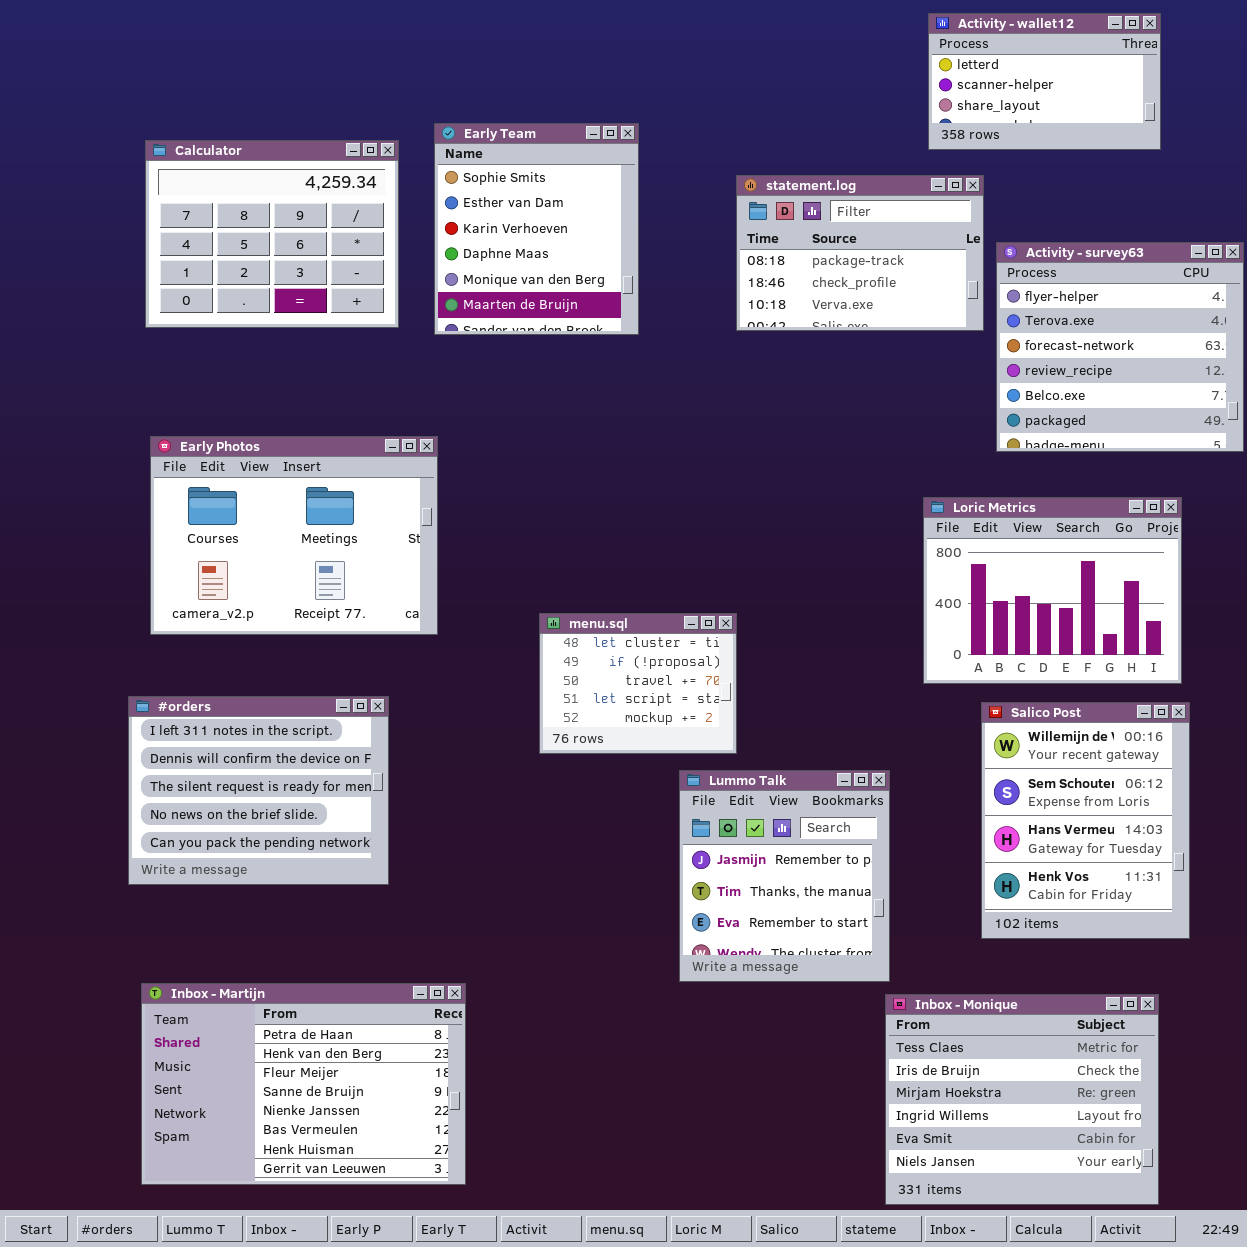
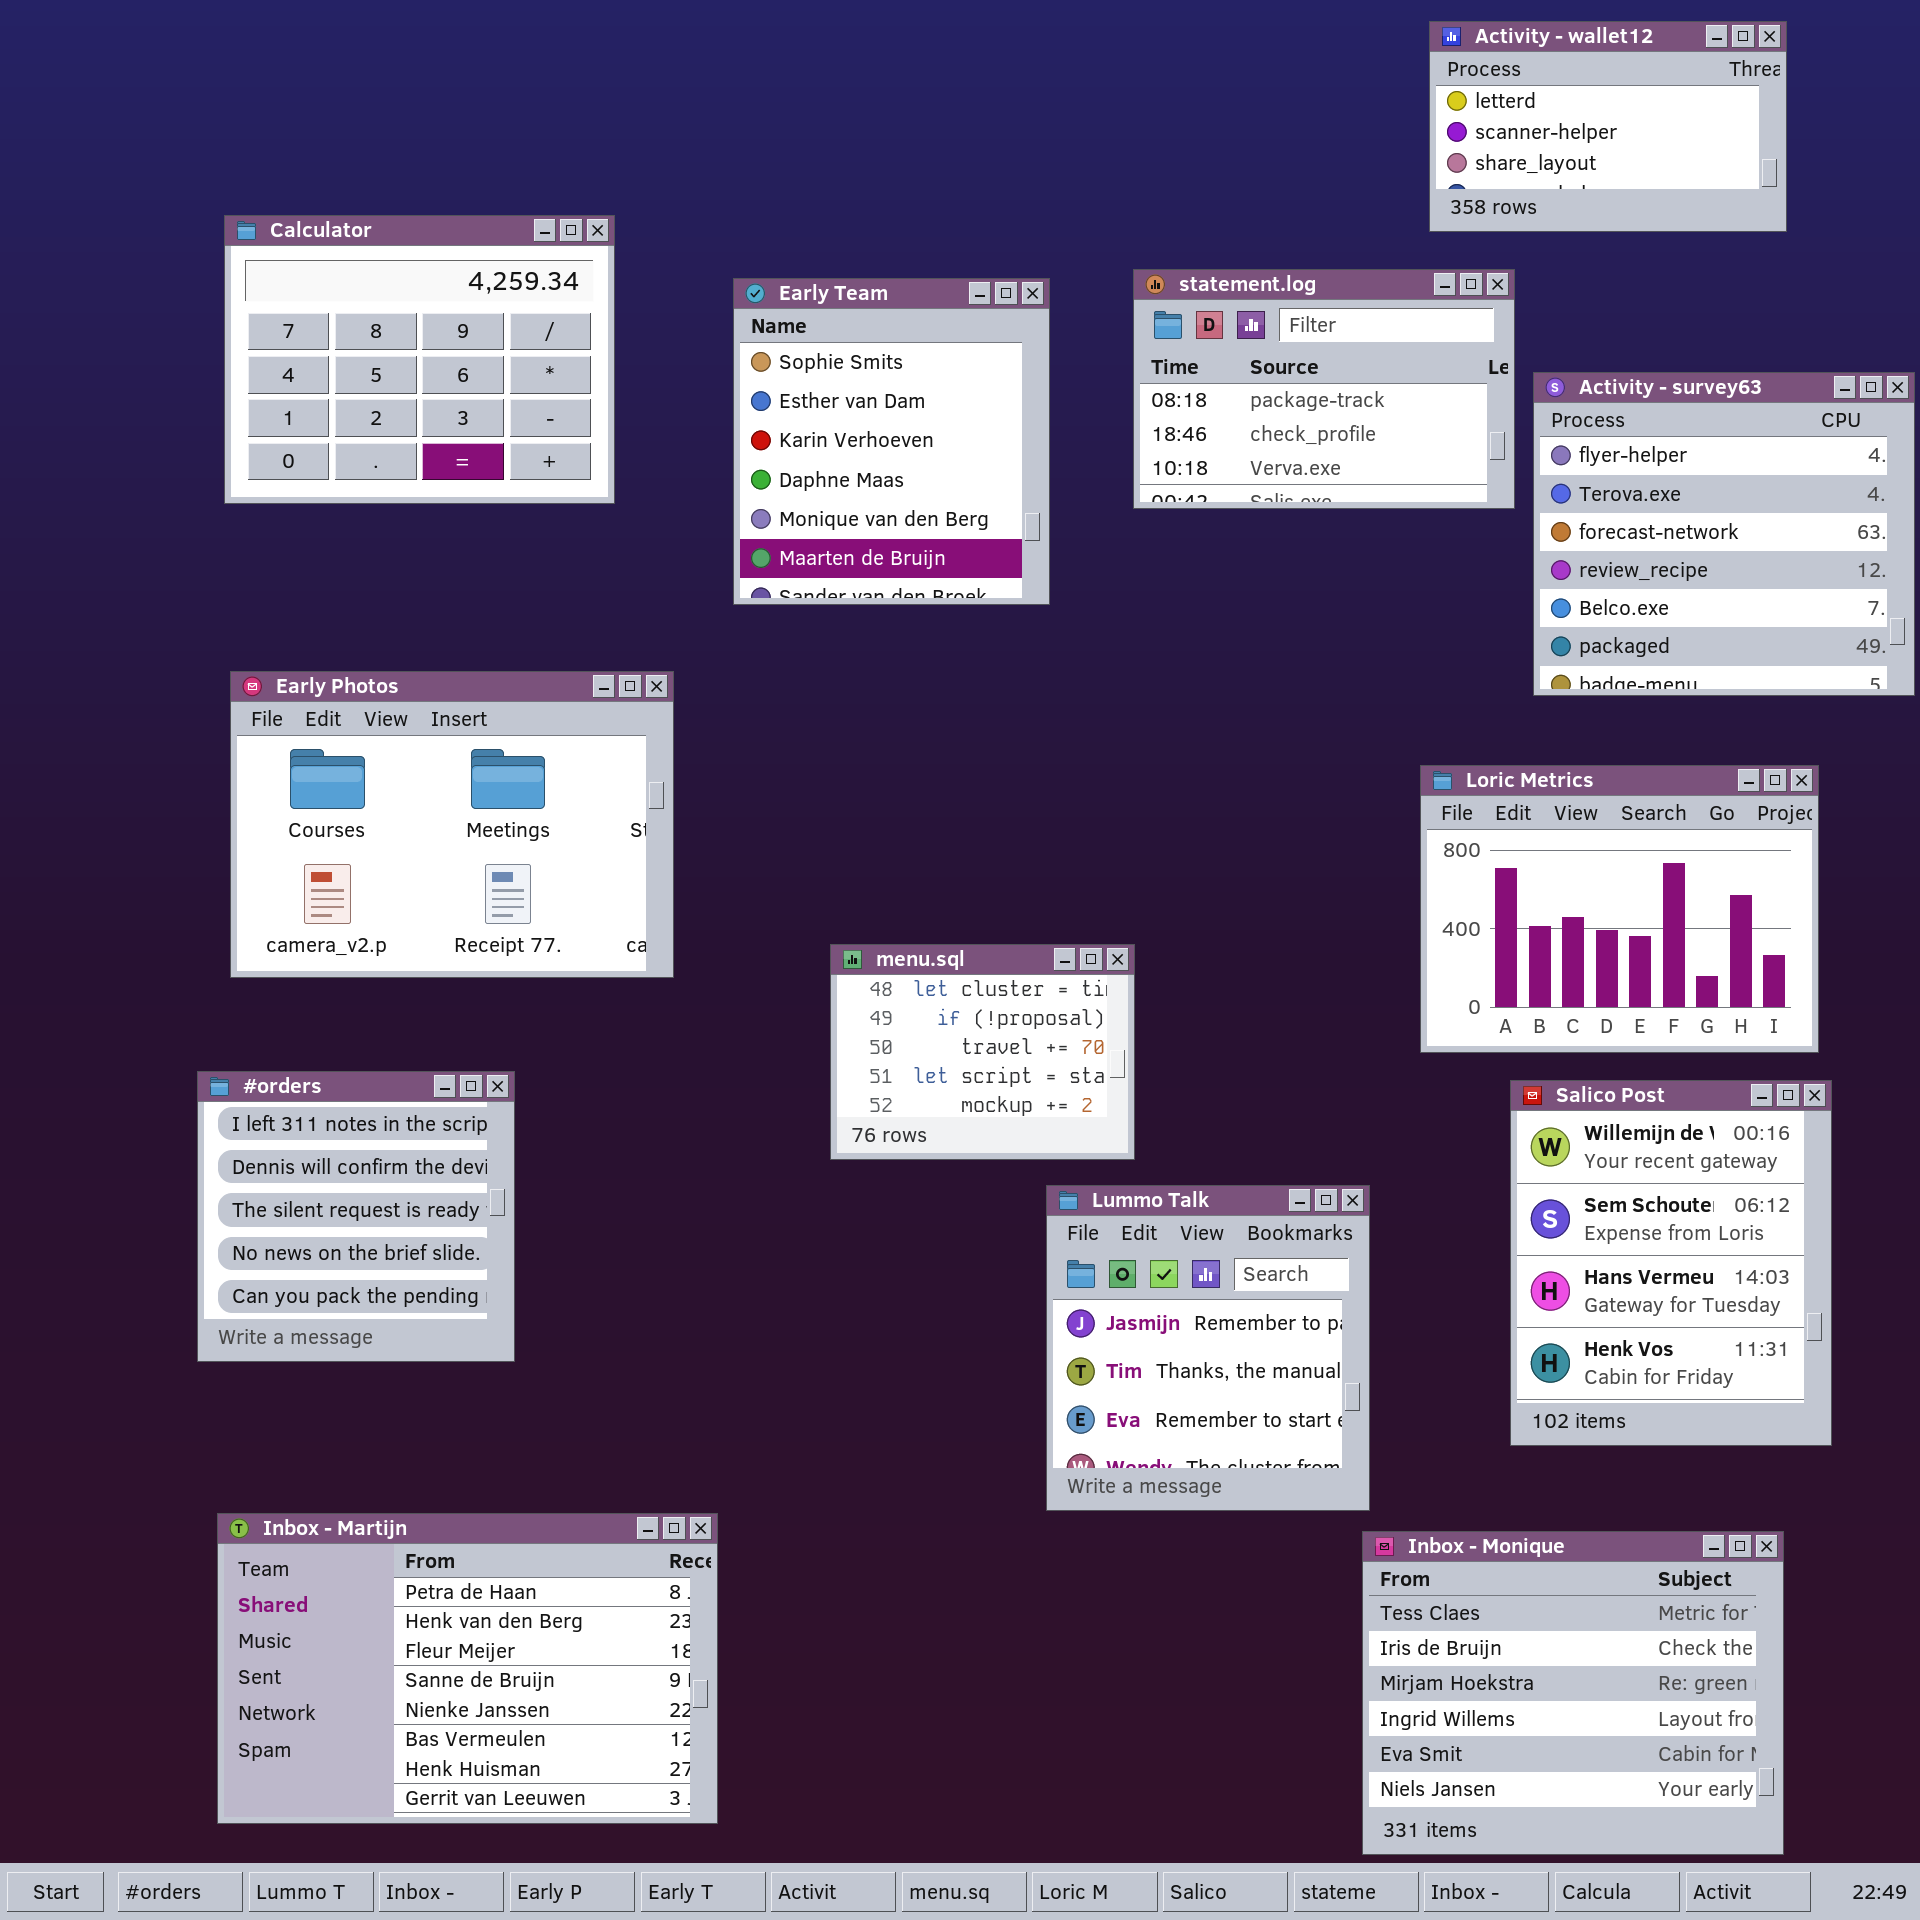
Early Team: [434,123,639,335] -> [733,278,1050,605], moved
#orders: [128,696,389,885] -> [197,1071,515,1362], resized

